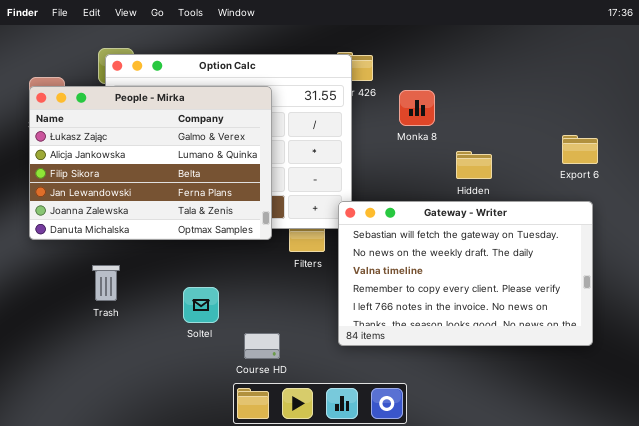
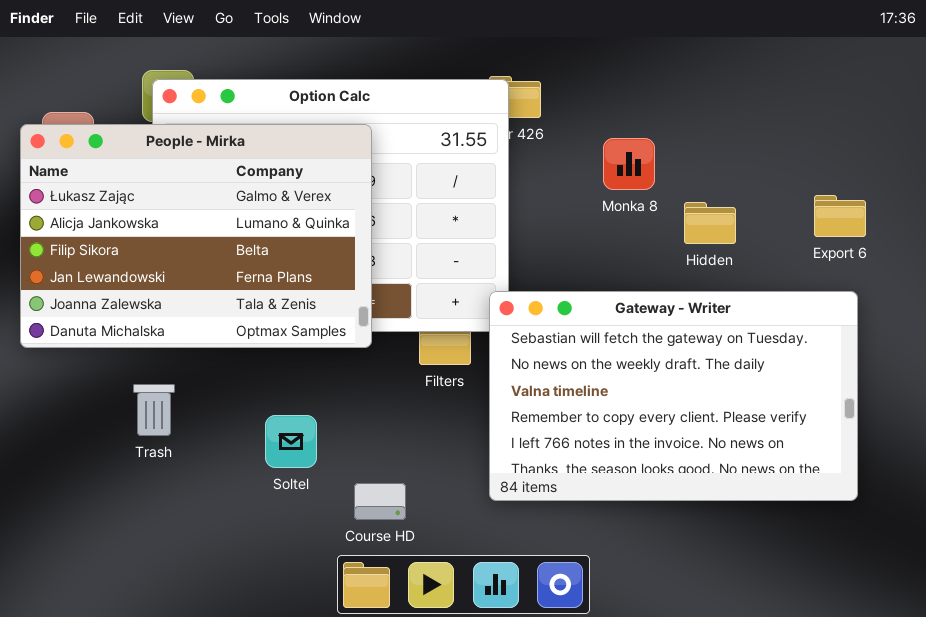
People - Mirka: [29,86,272,240] -> [20,124,372,348], moved
Monka 8: [399,90,435,126] -> [603,138,655,190], moved
Hidden: [456,151,492,179] -> [684,202,736,244], moved

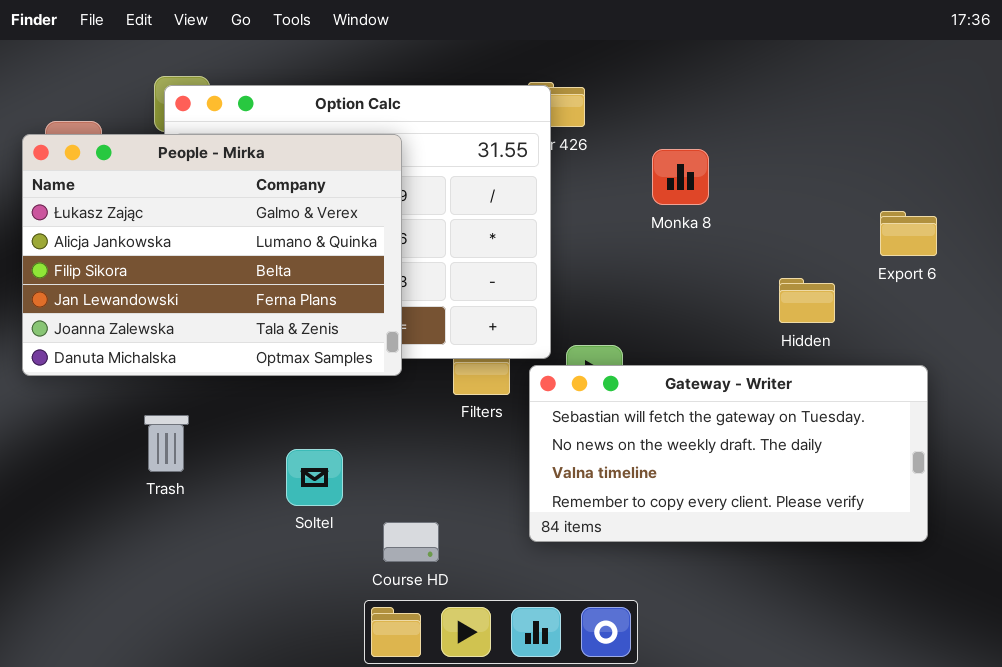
Hidden: [684,202,736,244] -> [779,278,835,323], moved
Gateway - Writer: [489,291,858,501] -> [529,365,928,542], resized

